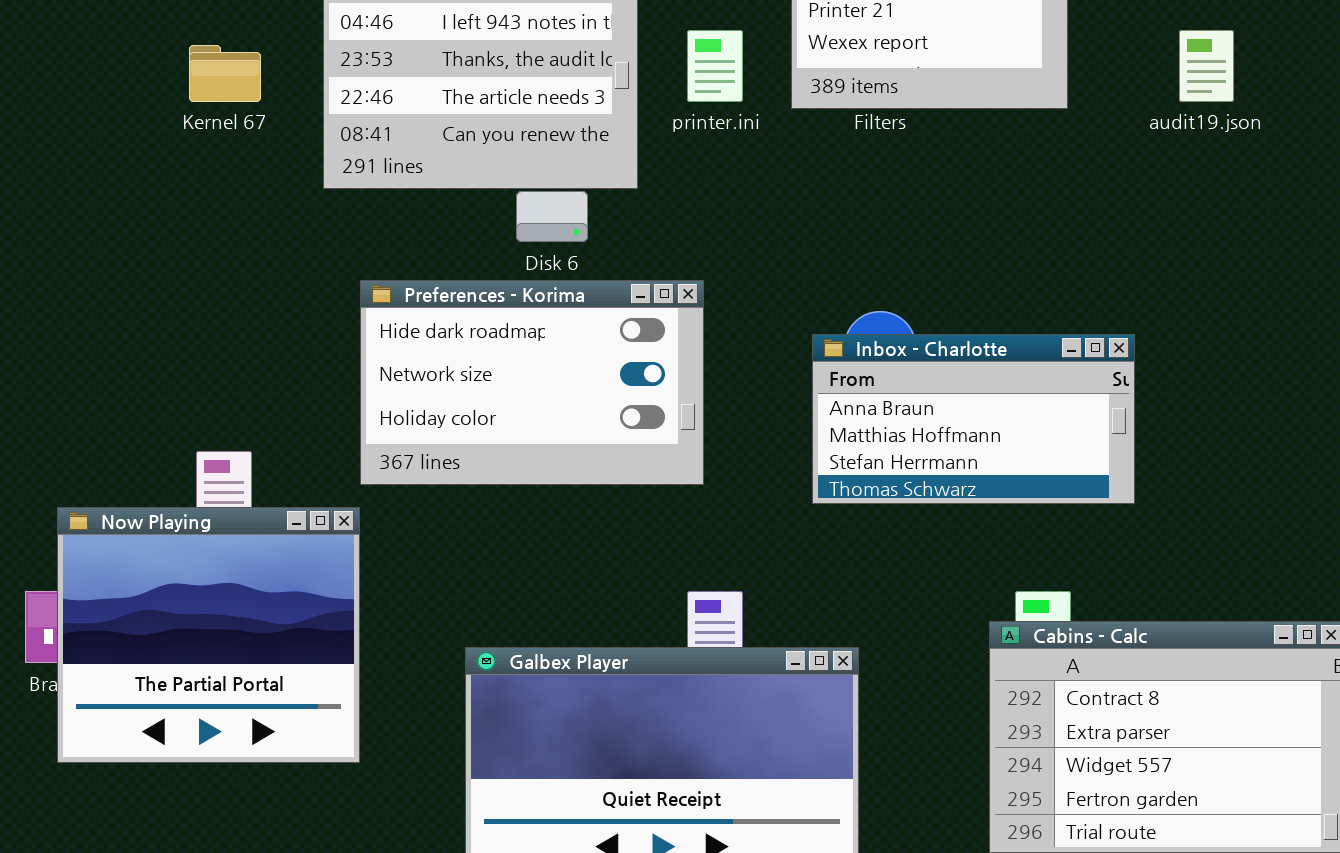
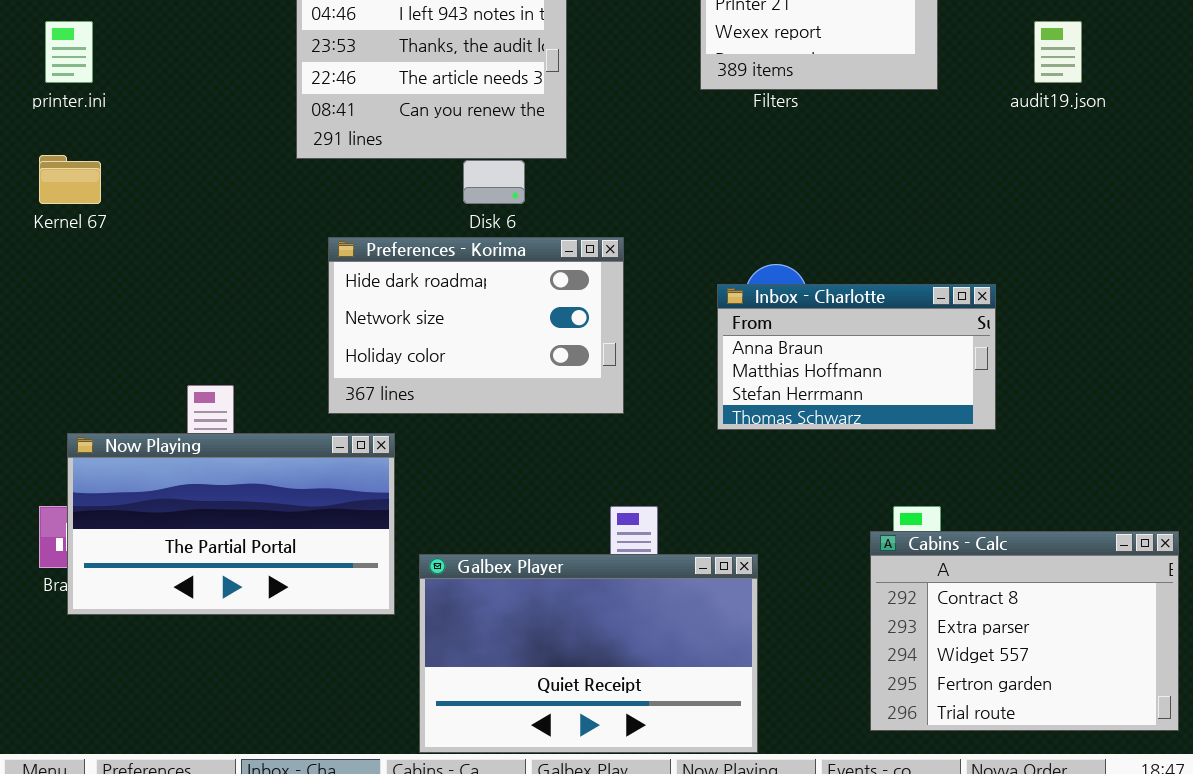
printer.ini: [687,30,743,102] -> [45,21,93,83], moved
Kernel 67: [189,45,261,102] -> [39,155,101,204], moved
Now Playing: [57,507,360,763] -> [67,433,395,615], resized

